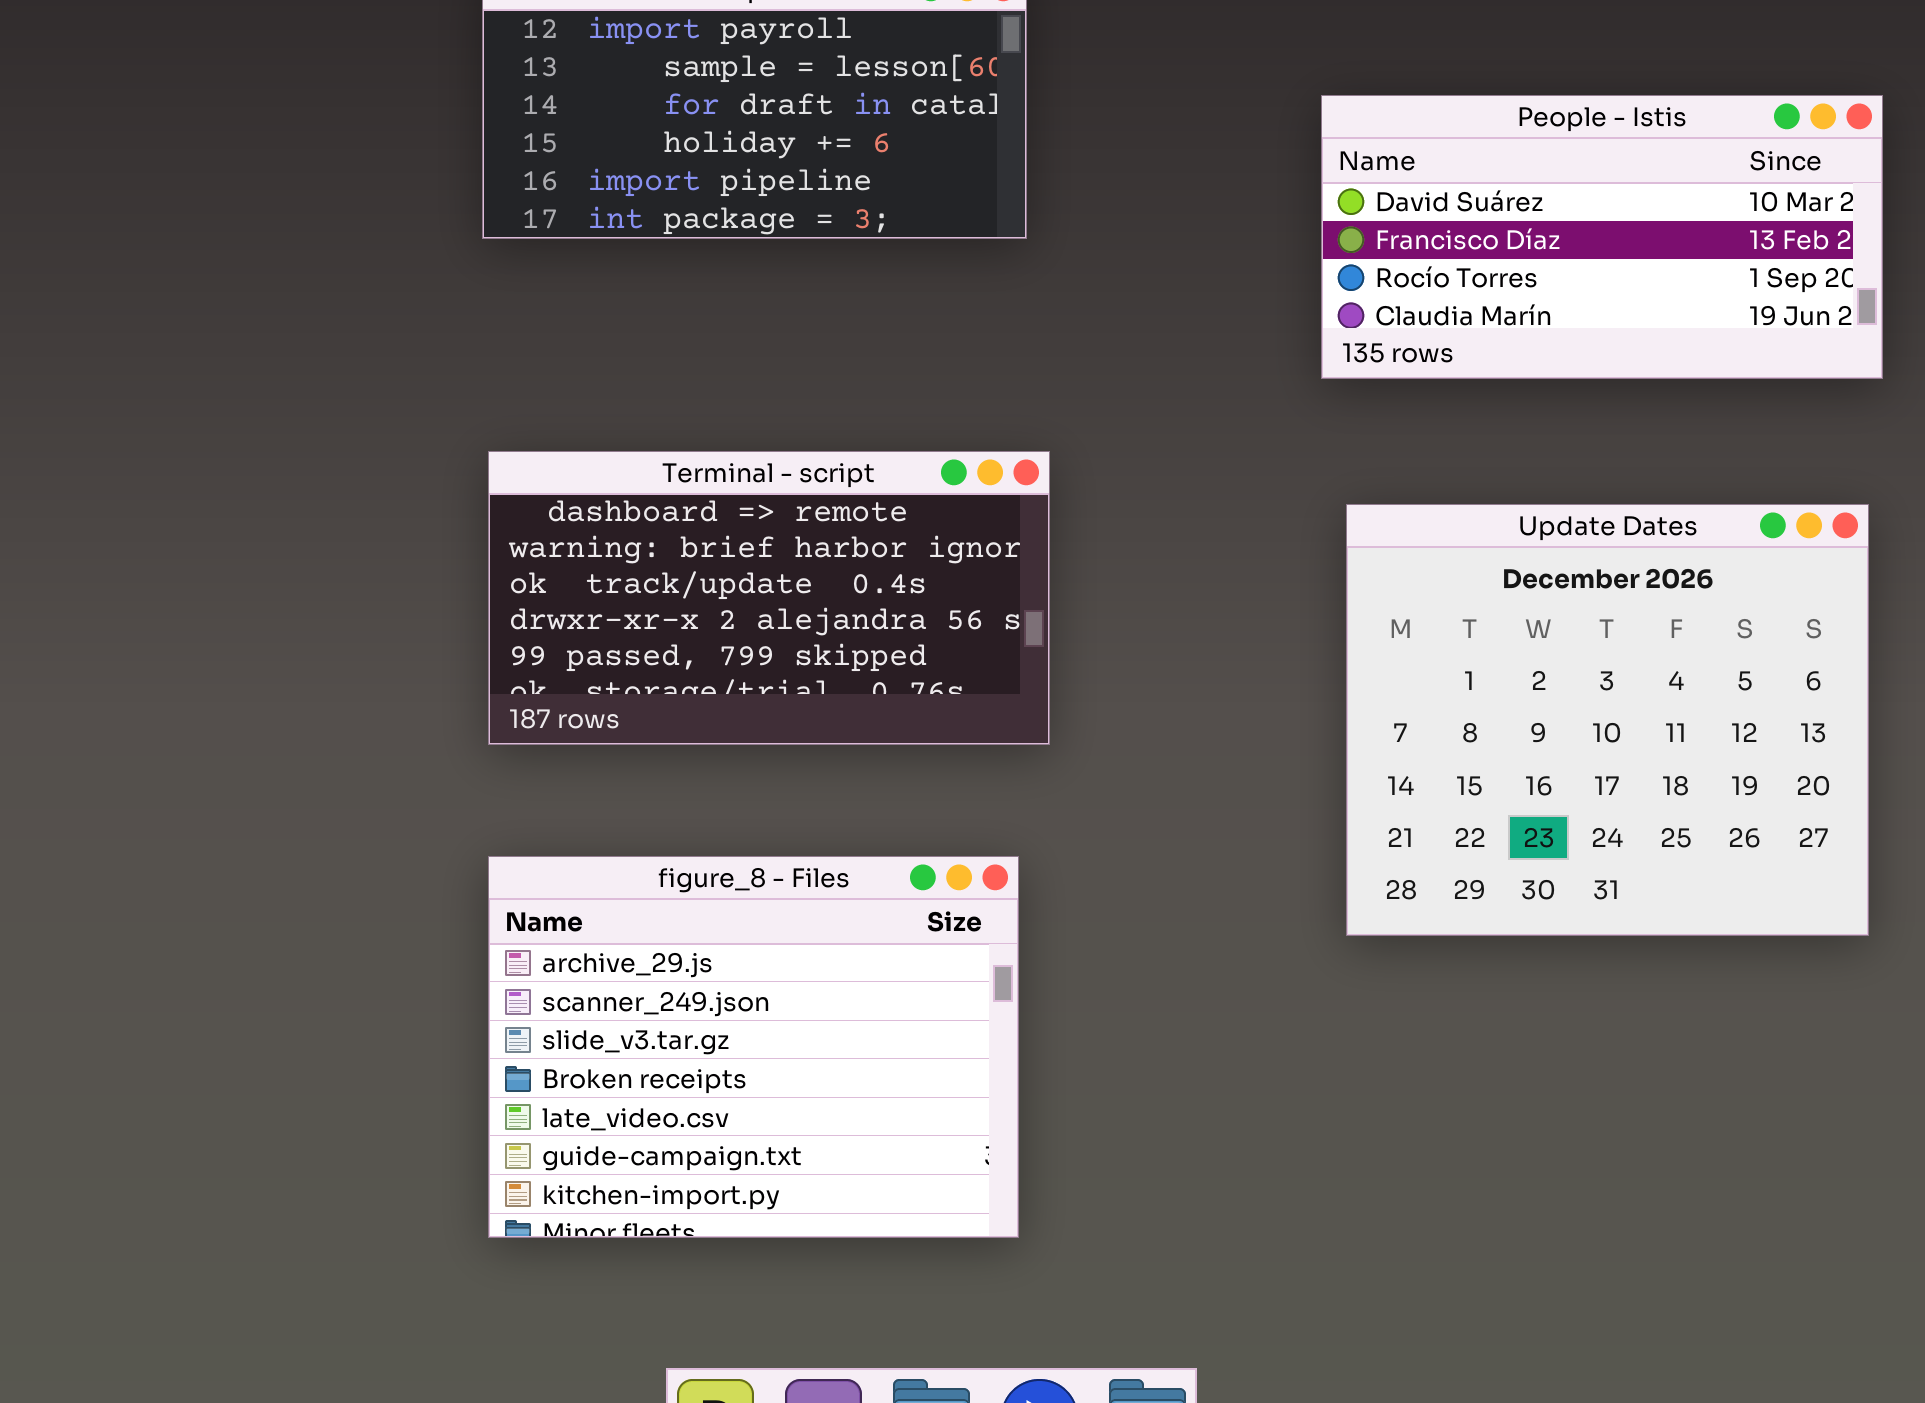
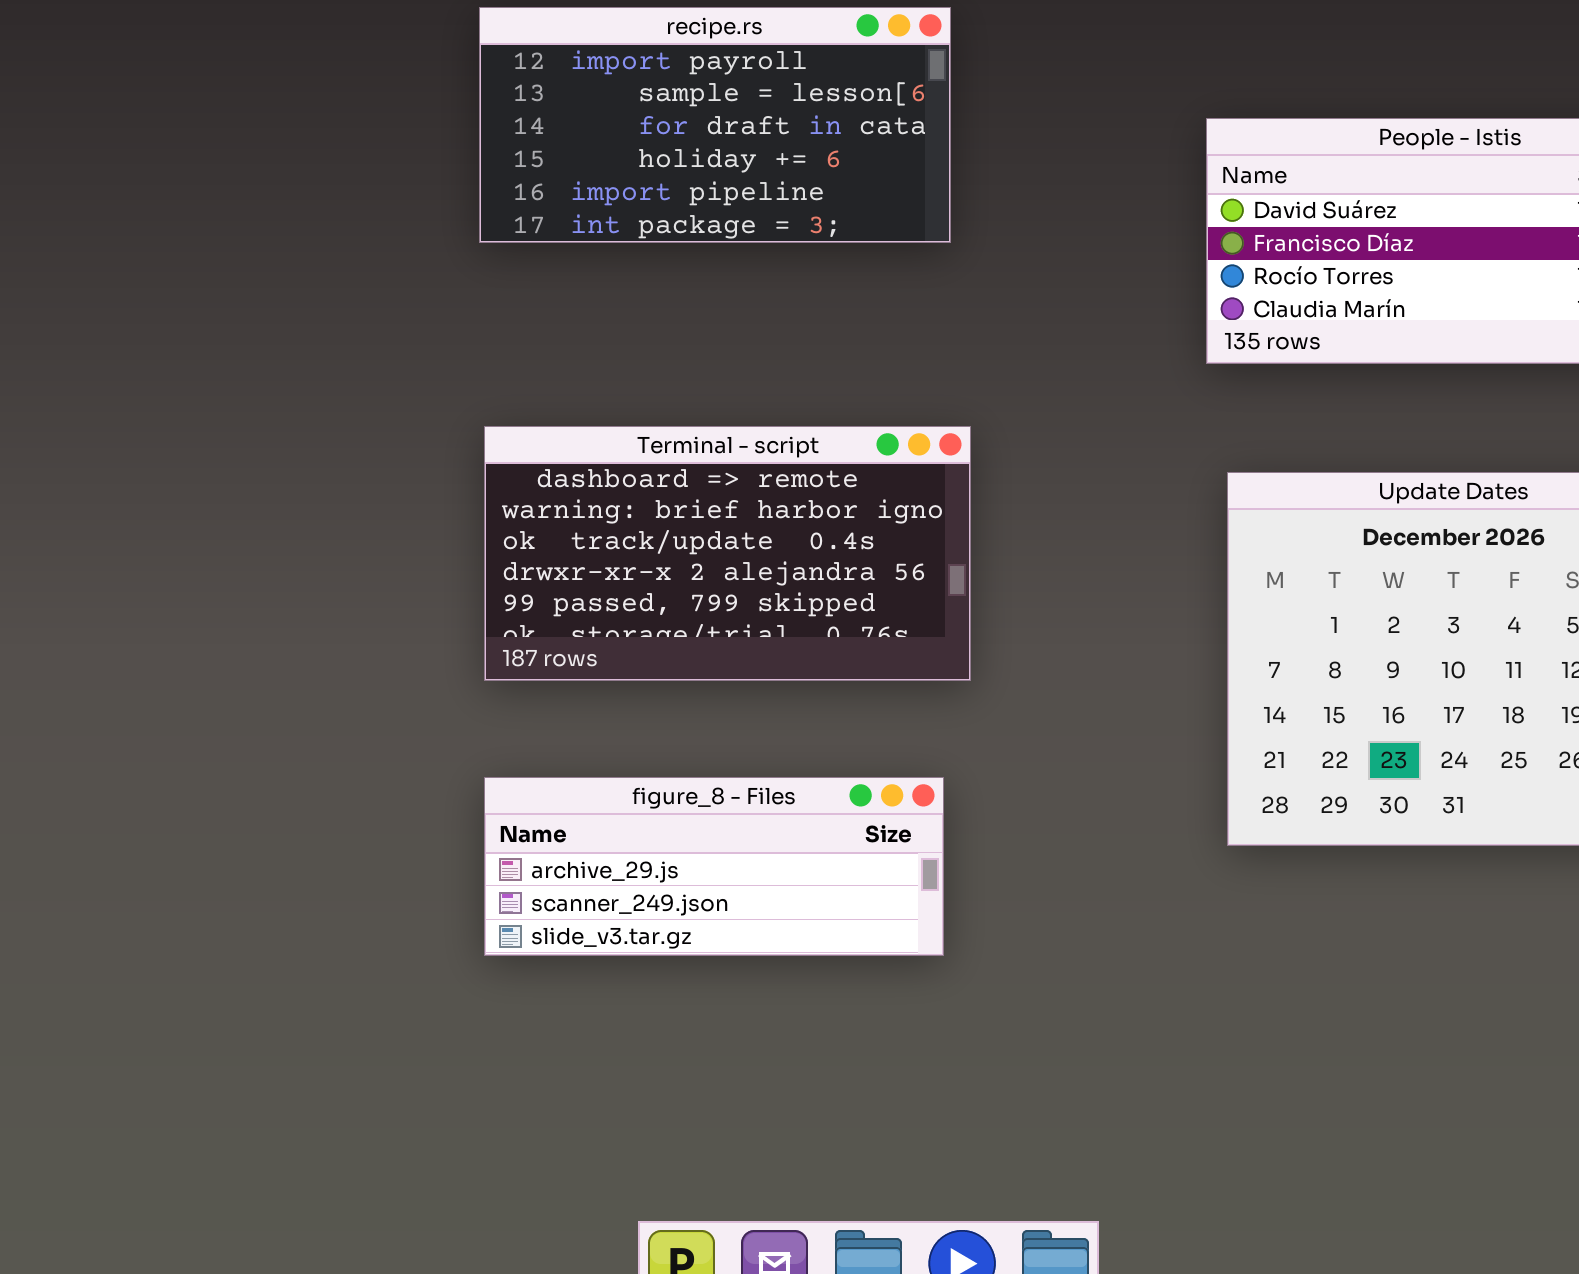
figure_8 - Files: [488,856,1019,1238] -> [484,777,944,956], resized

